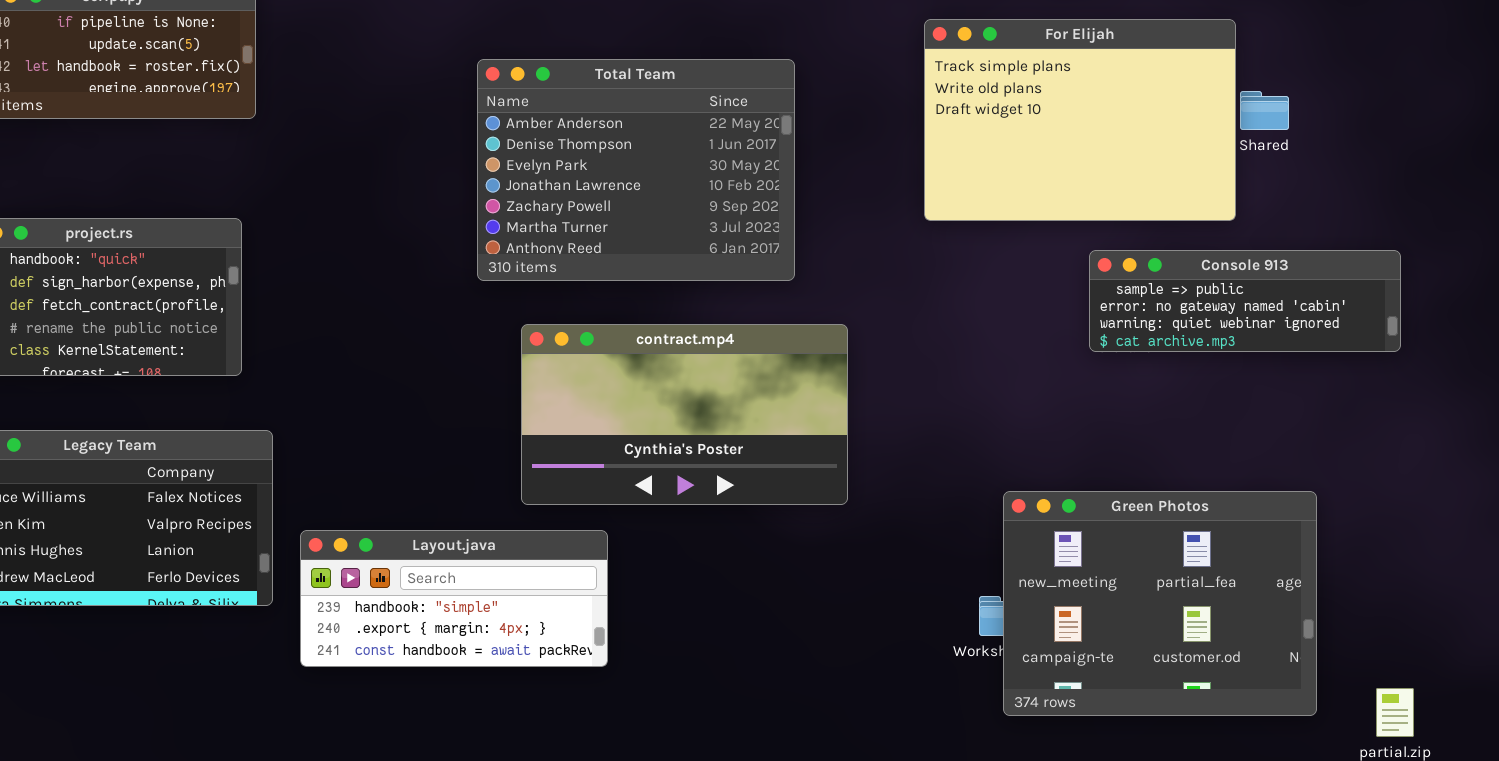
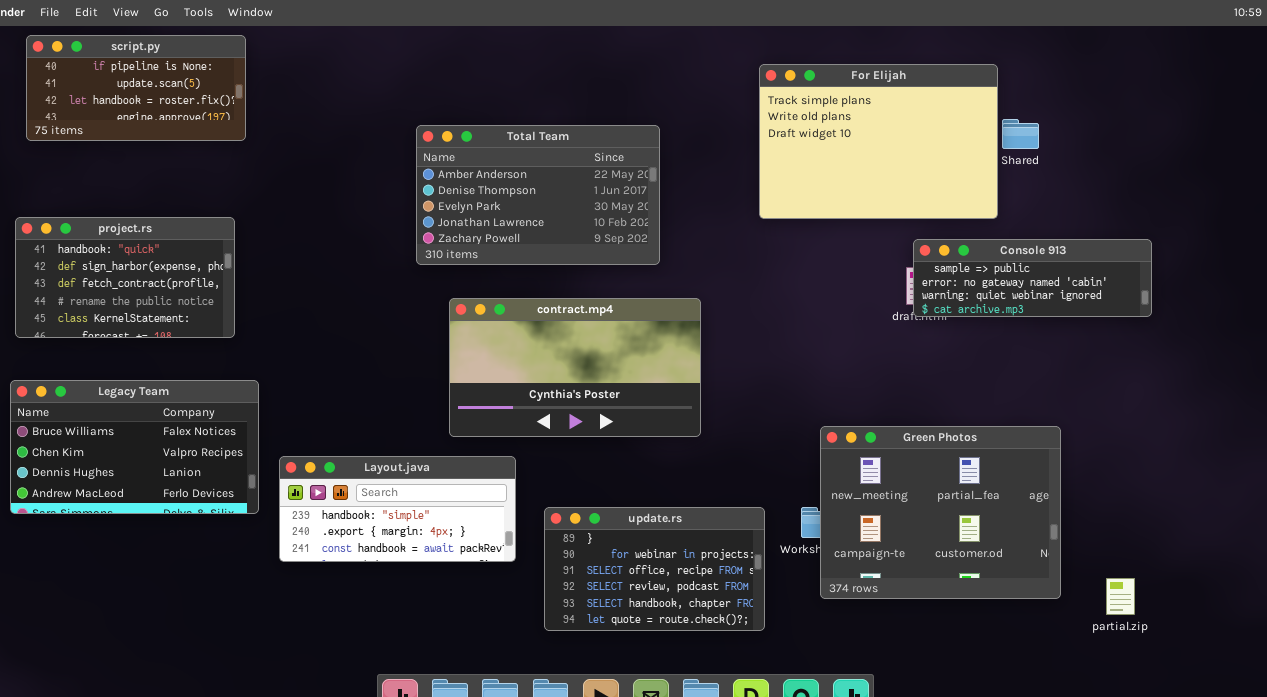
Total Team: [477,59,795,281] -> [416,125,660,265], resized
Console 913: [1089,250,1401,352] -> [913,239,1152,317], moved
update.rs: none -> [544,507,765,631], opened

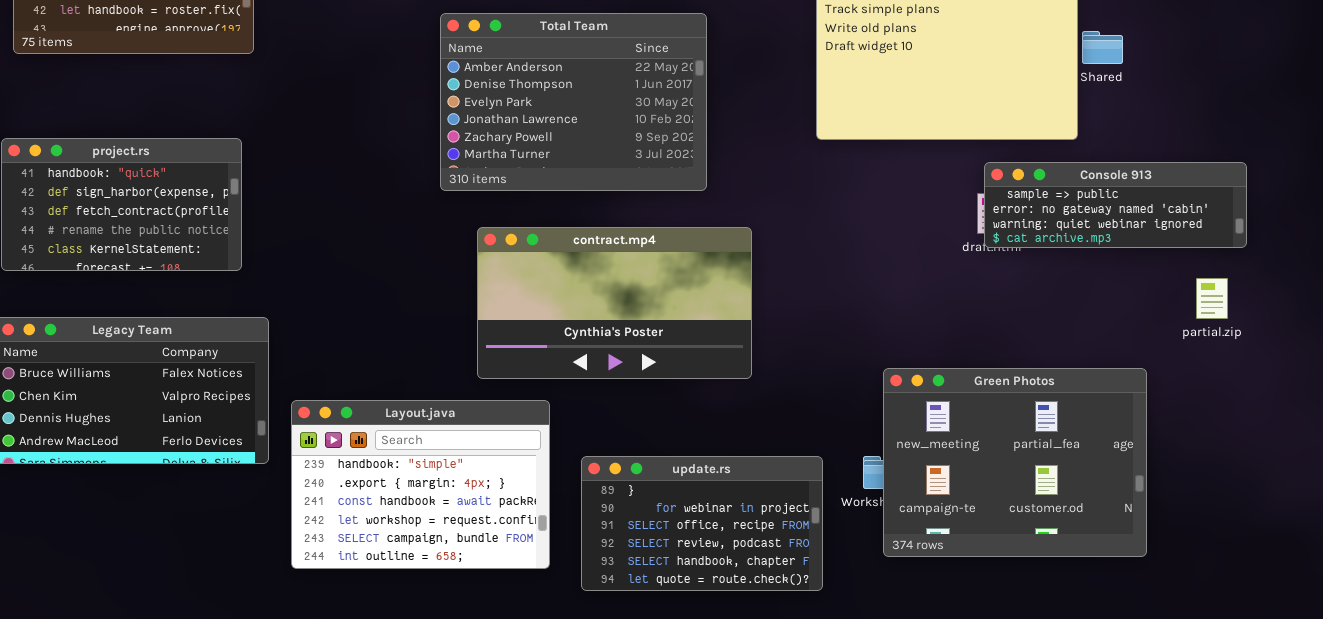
Total Team: [416,125,660,265] -> [440,13,707,191], resized
Layout.java: [279,456,516,562] -> [291,400,550,569], resized
partial.zip: [1106,578,1135,615] -> [1196,278,1228,319], moved

